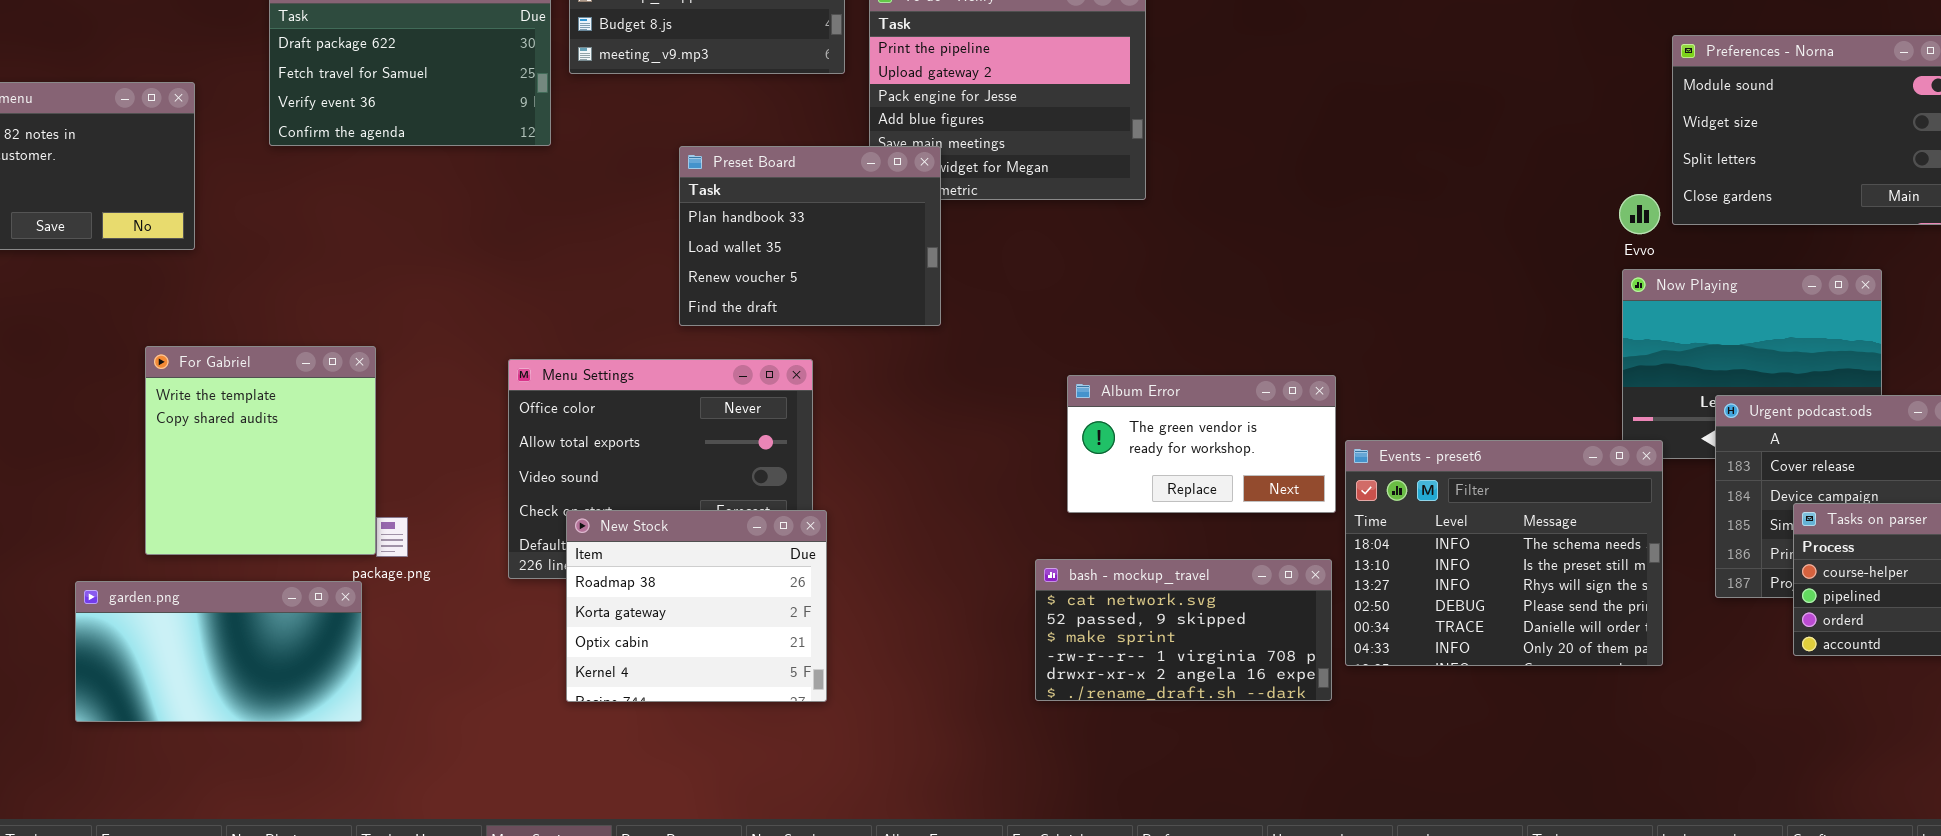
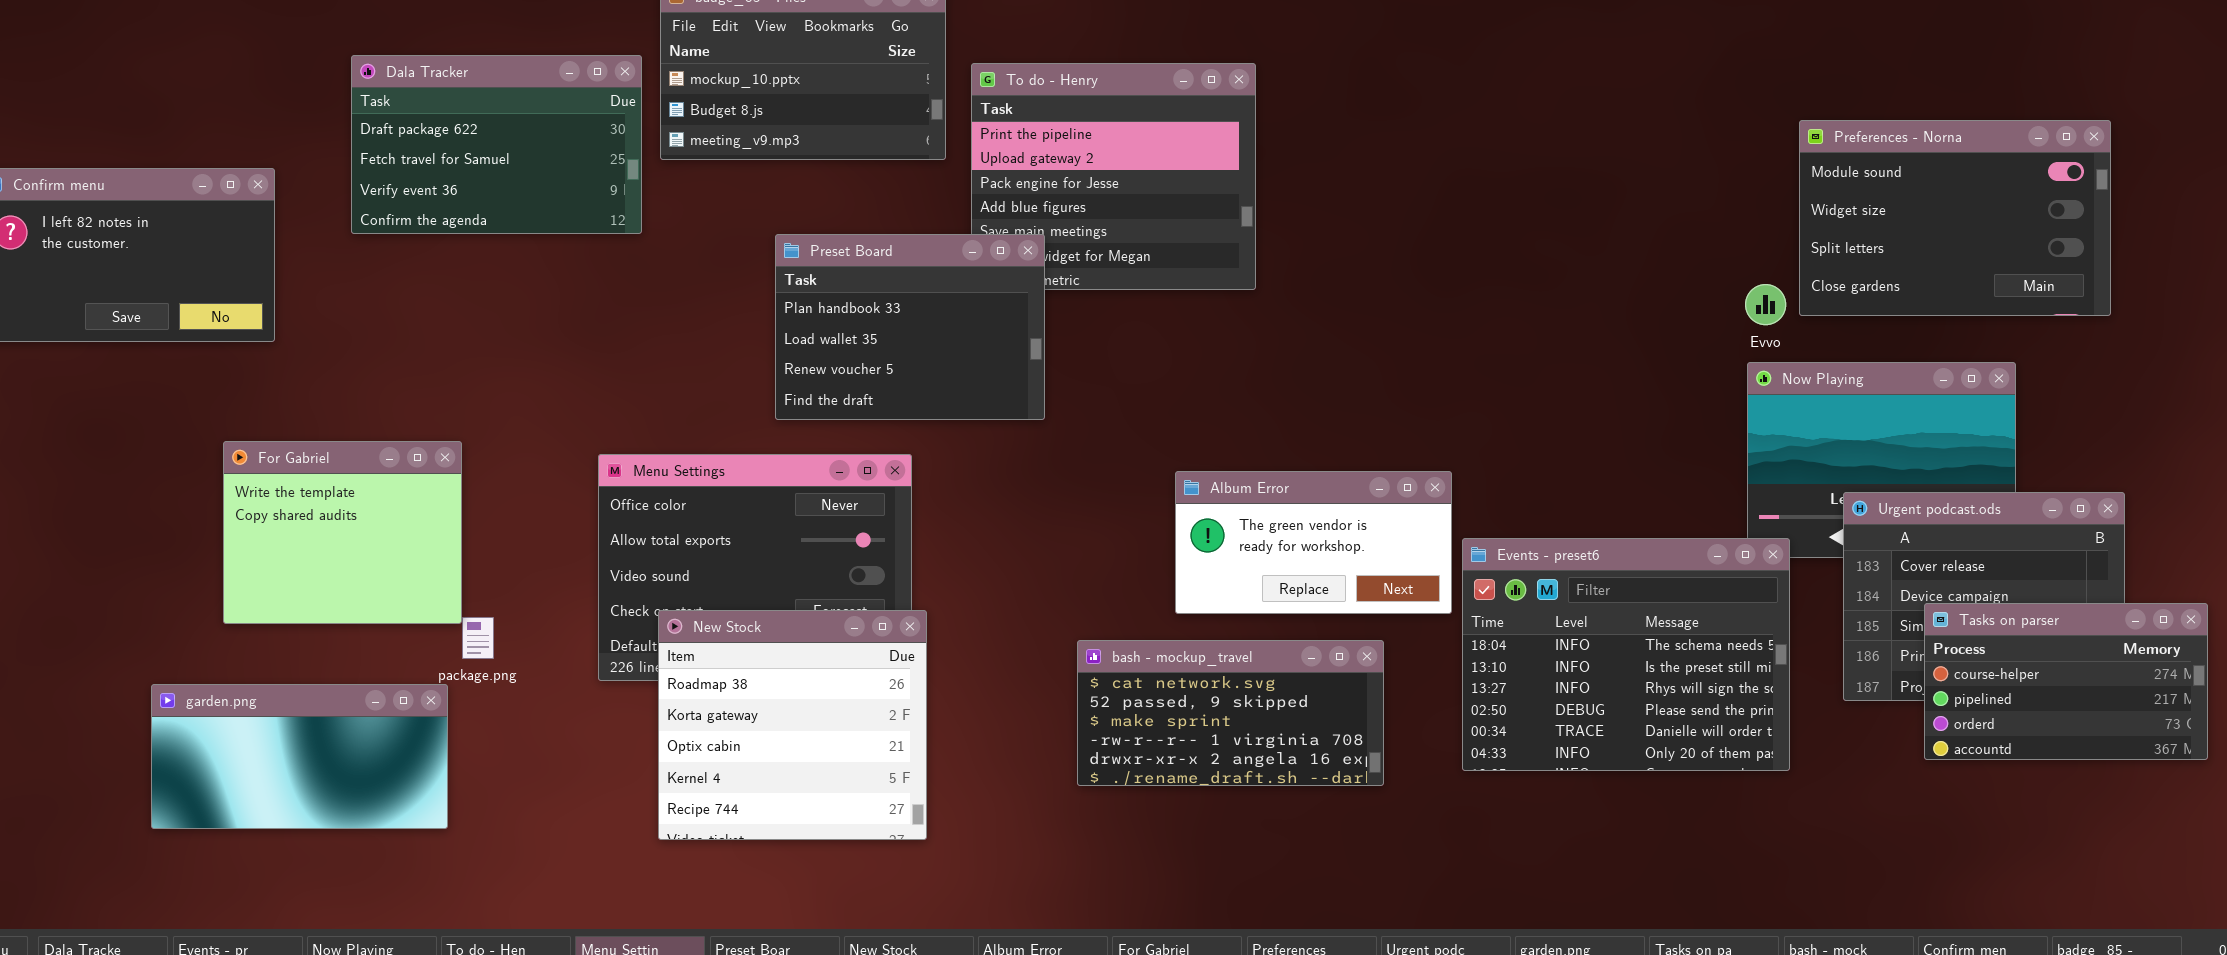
For Gabriel: [145,346,376,555] -> [223,441,462,624], resized
New Stock: [566,510,827,702] -> [658,610,927,840], resized
bash - mockup_travel: [1035,559,1332,701] -> [1077,640,1384,786], moved

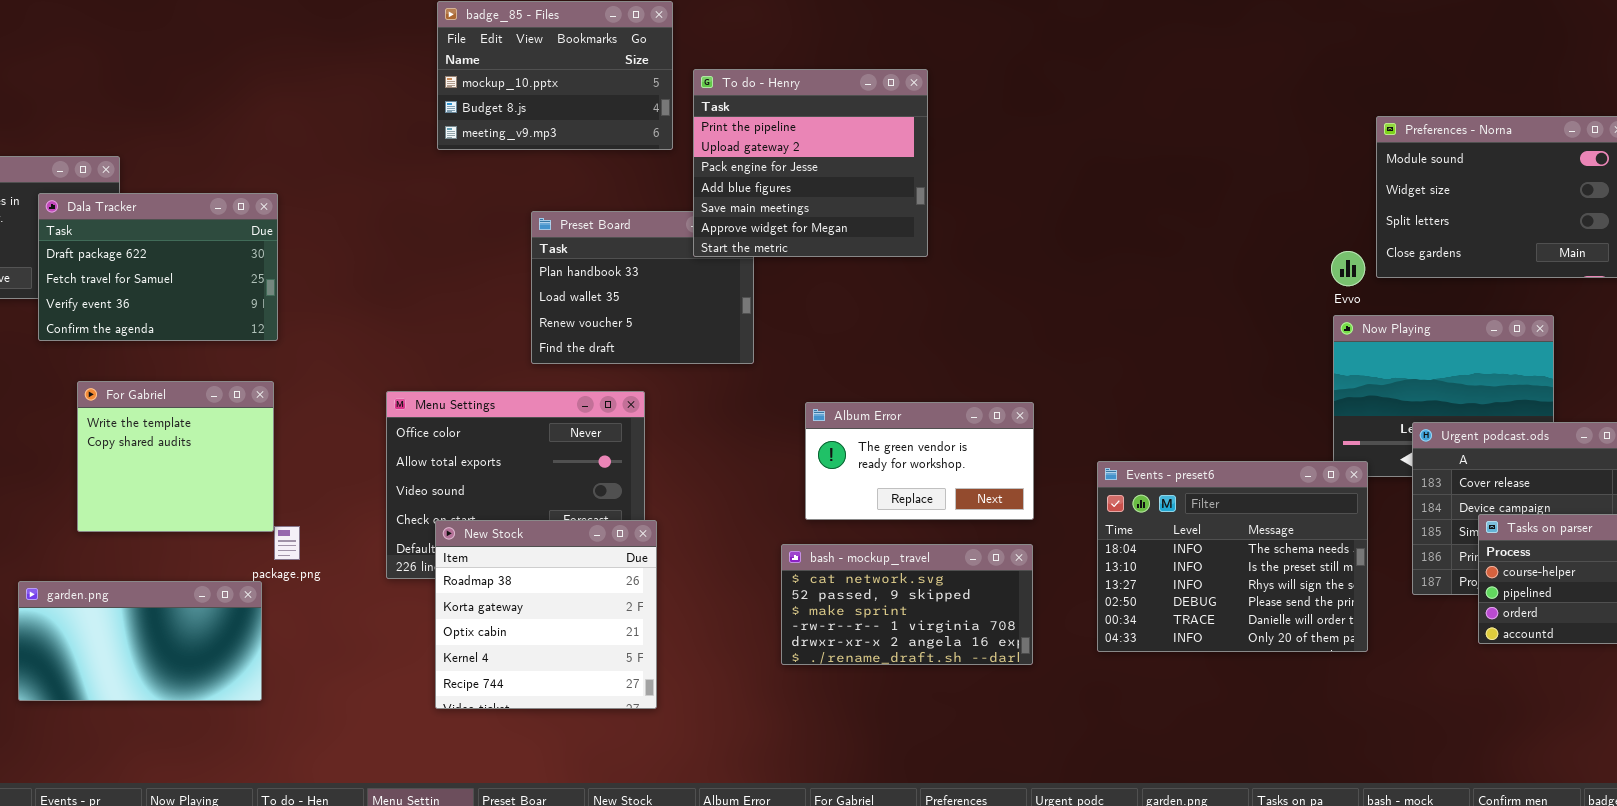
Dala Tracker: [351,55,642,234] -> [38,193,278,341], moved
To do - Henry: [971,63,1256,290] -> [693,69,928,257], raised
Album Error: [1175,471,1452,614] -> [805,402,1034,520], moved

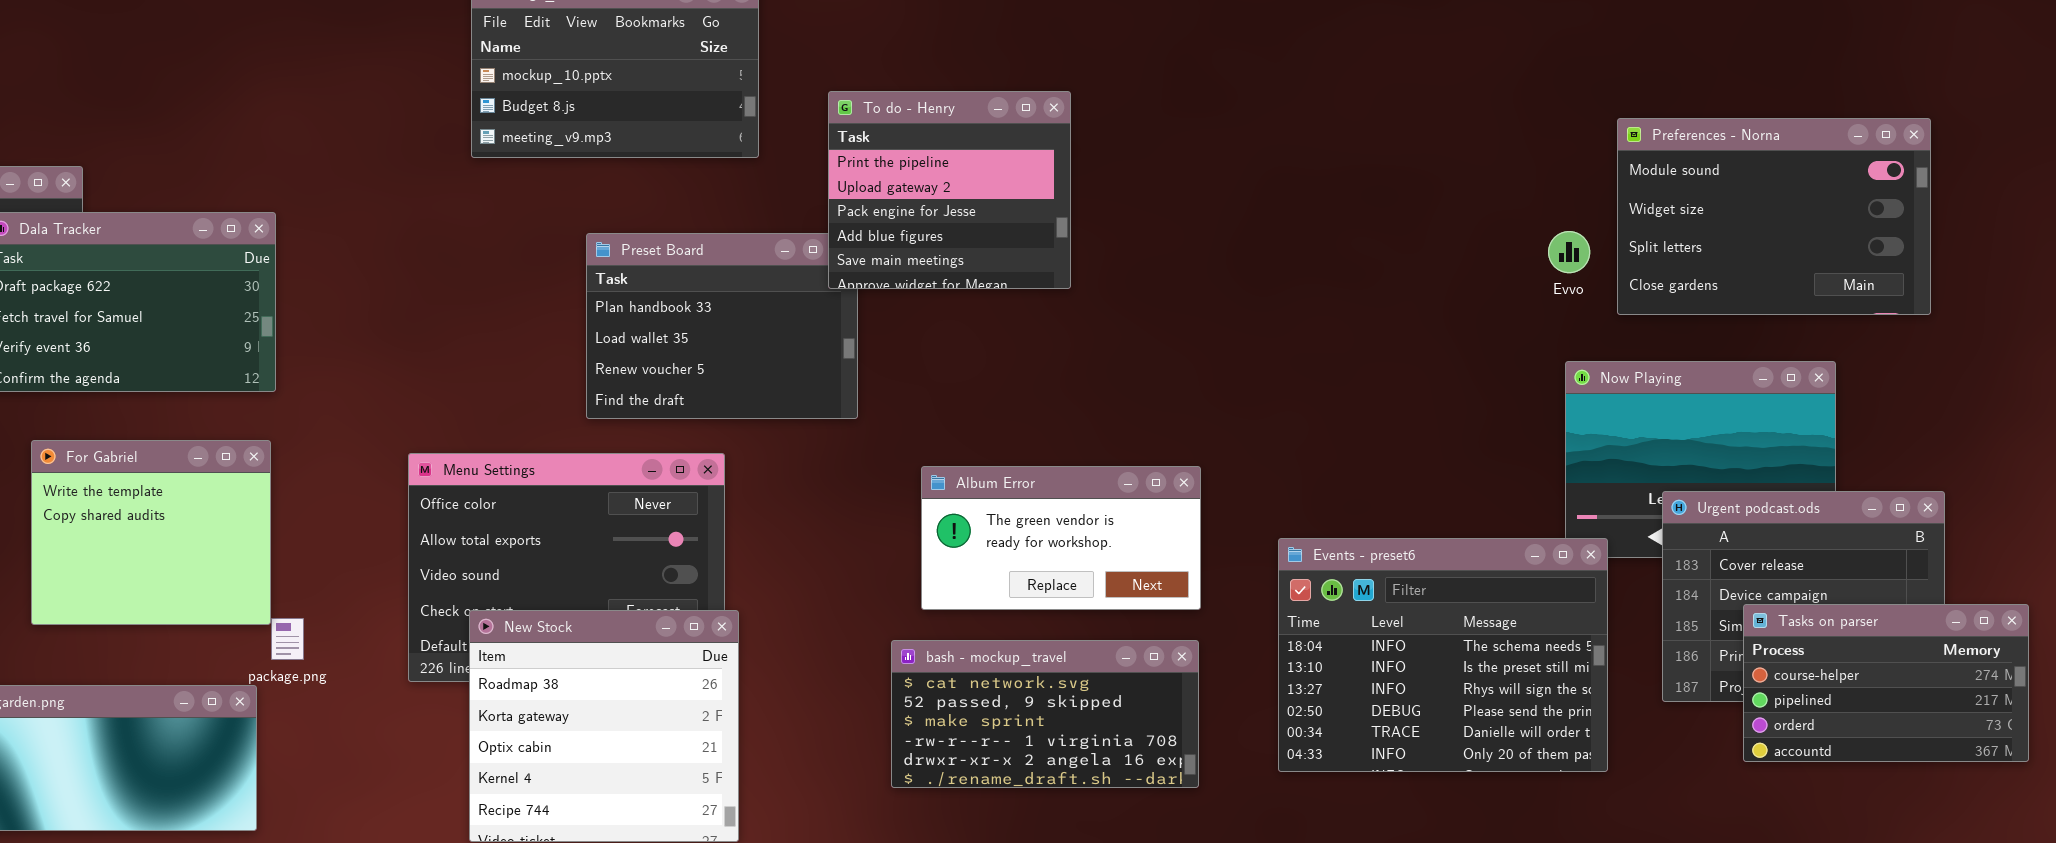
To do - Henry: [693,69,928,257] -> [828,91,1071,289], resized
Evvo: [1331,251,1365,286] -> [1548,231,1590,273], moved

